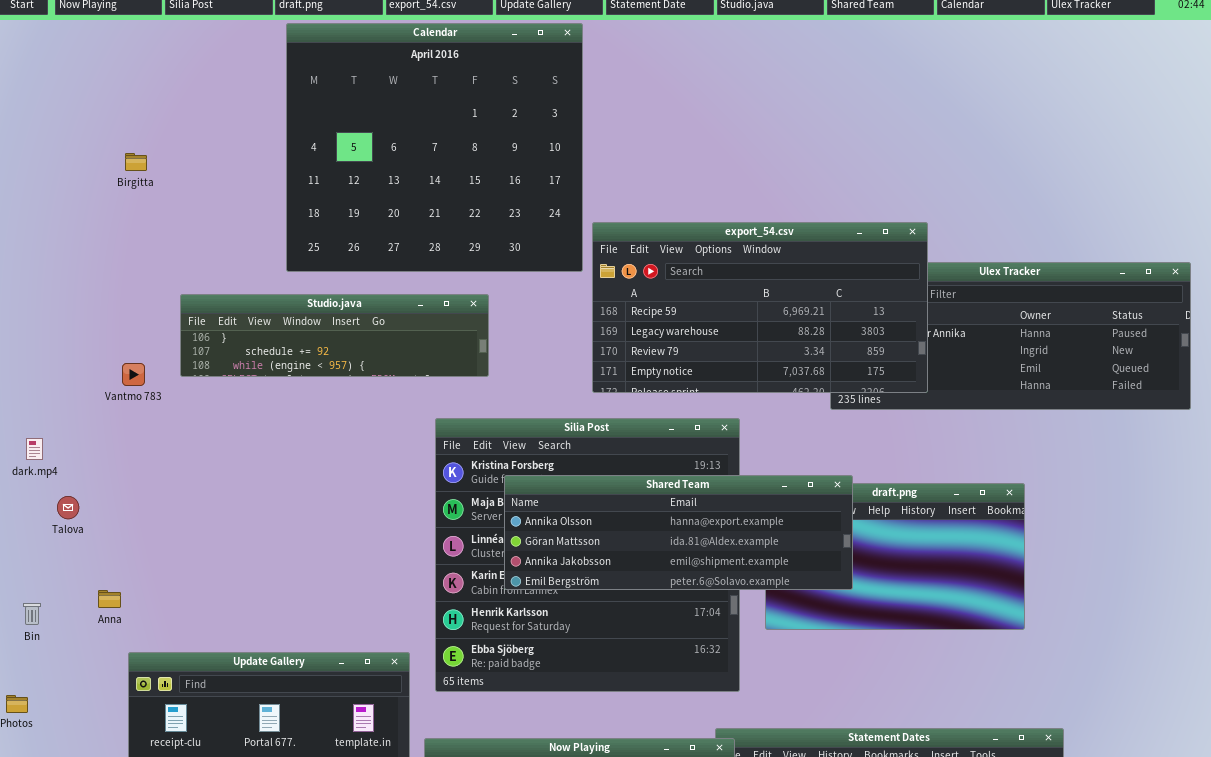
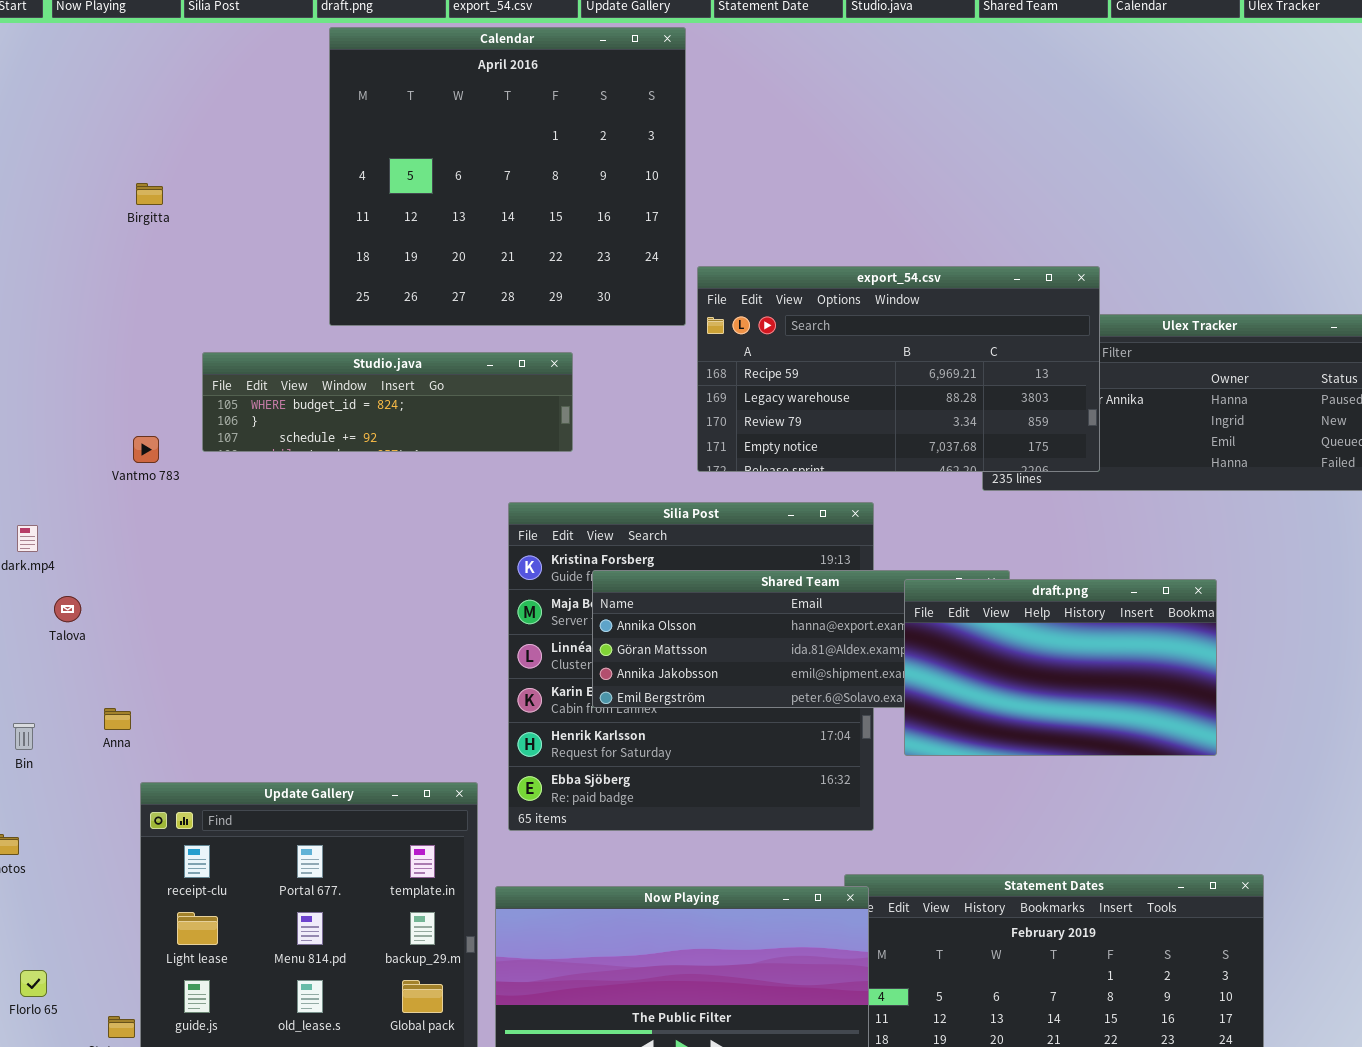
Studio.java: [180,294,489,377] -> [202,352,573,452], scrolled up 1 row
draft.png: [765,483,1025,630] -> [904,579,1217,756], raised

